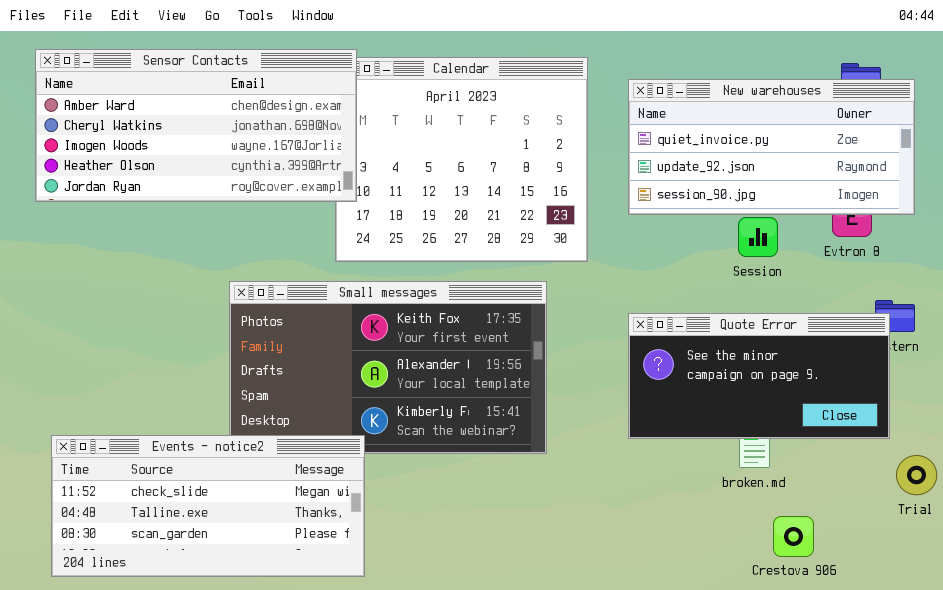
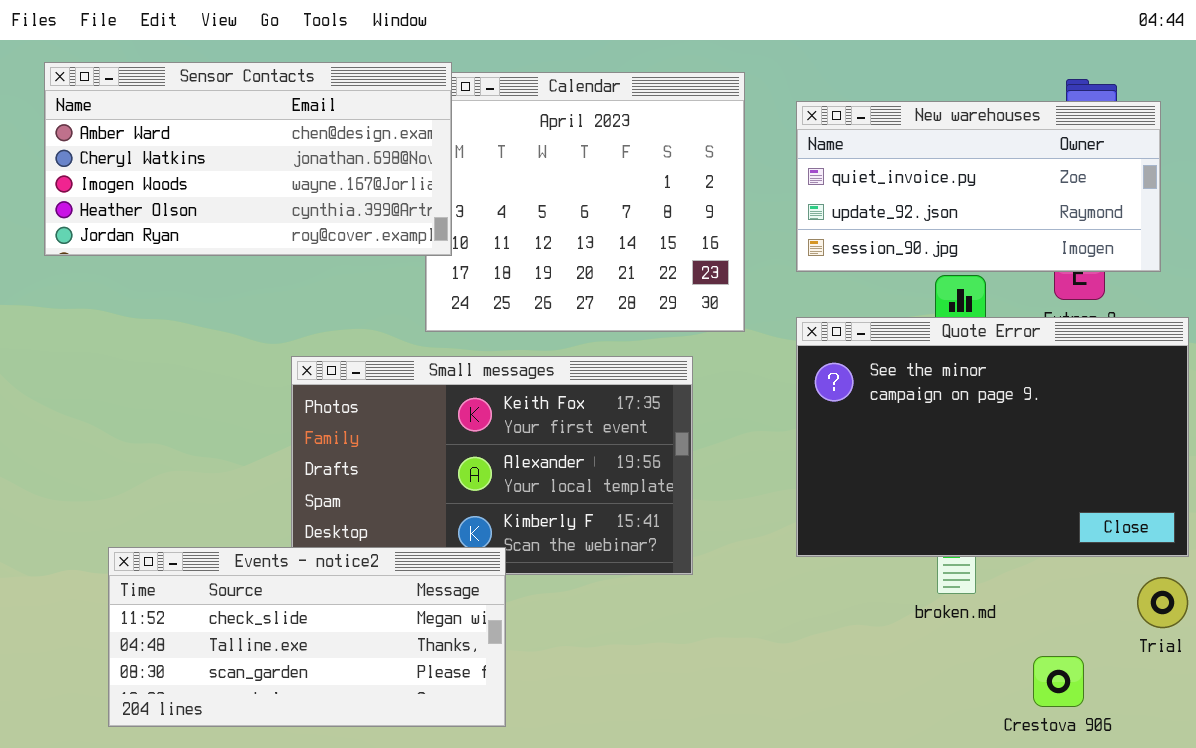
Quote Error: [628,313,890,439] -> [796,317,1189,557], resized
Events - notice2: [51,435,365,577] -> [108,547,506,727], moved
Crestova 906: [773,516,814,557] -> [1033,656,1084,707], moved

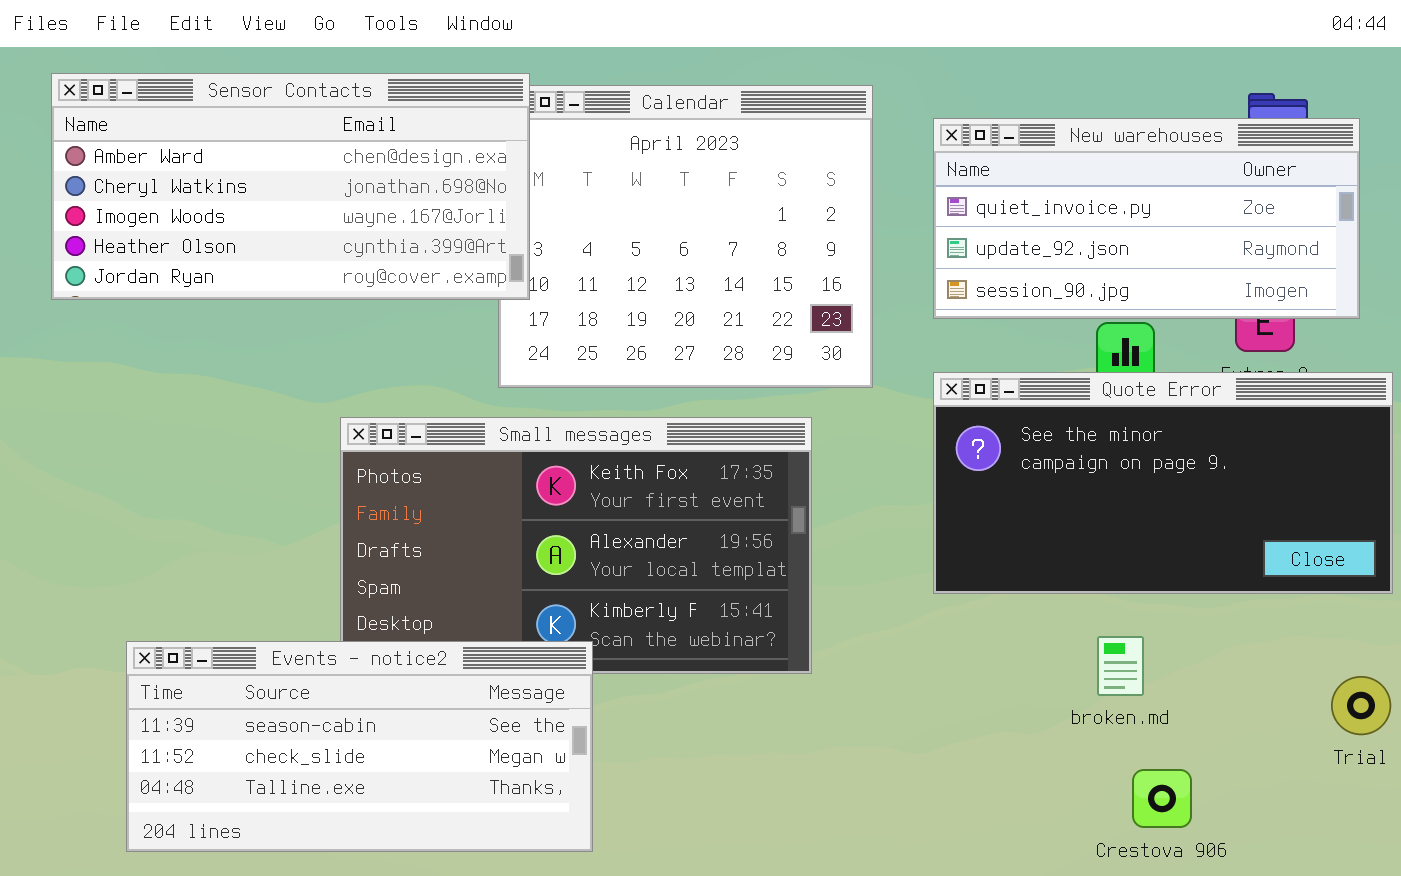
Quote Error: [796,317,1189,557] -> [933,372,1393,594], resized
Events - notice2: [108,547,506,727] -> [126,641,593,852], scrolled up 1 row
Crestova 906: [1033,656,1084,707] -> [1132,769,1192,828], moved

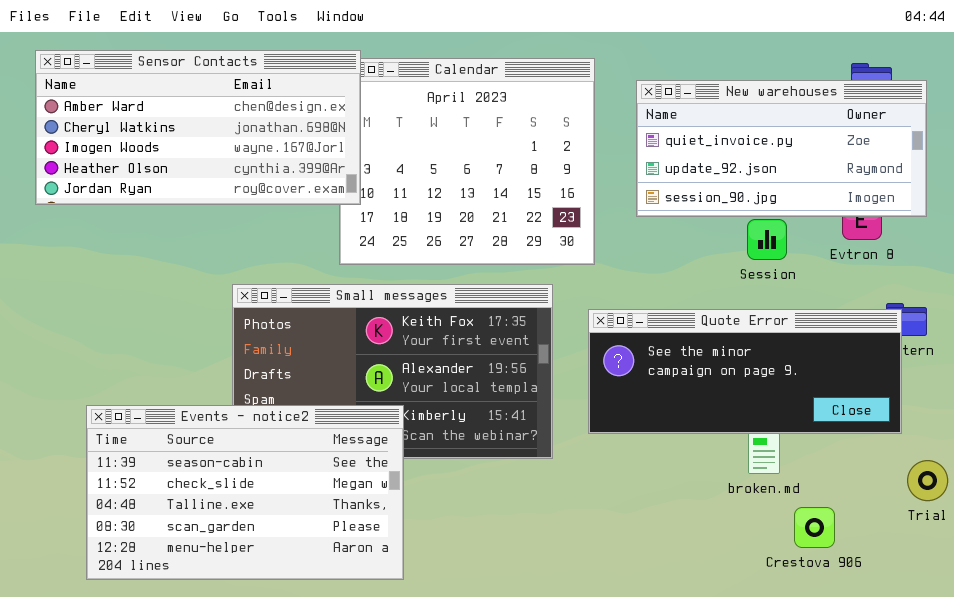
Quote Error: [933,372,1393,594] -> [588,309,902,434], moved, resized
Events - notice2: [126,641,593,852] -> [86,405,404,580], resized
Crestova 906: [1132,769,1192,828] -> [794,507,835,548], moved

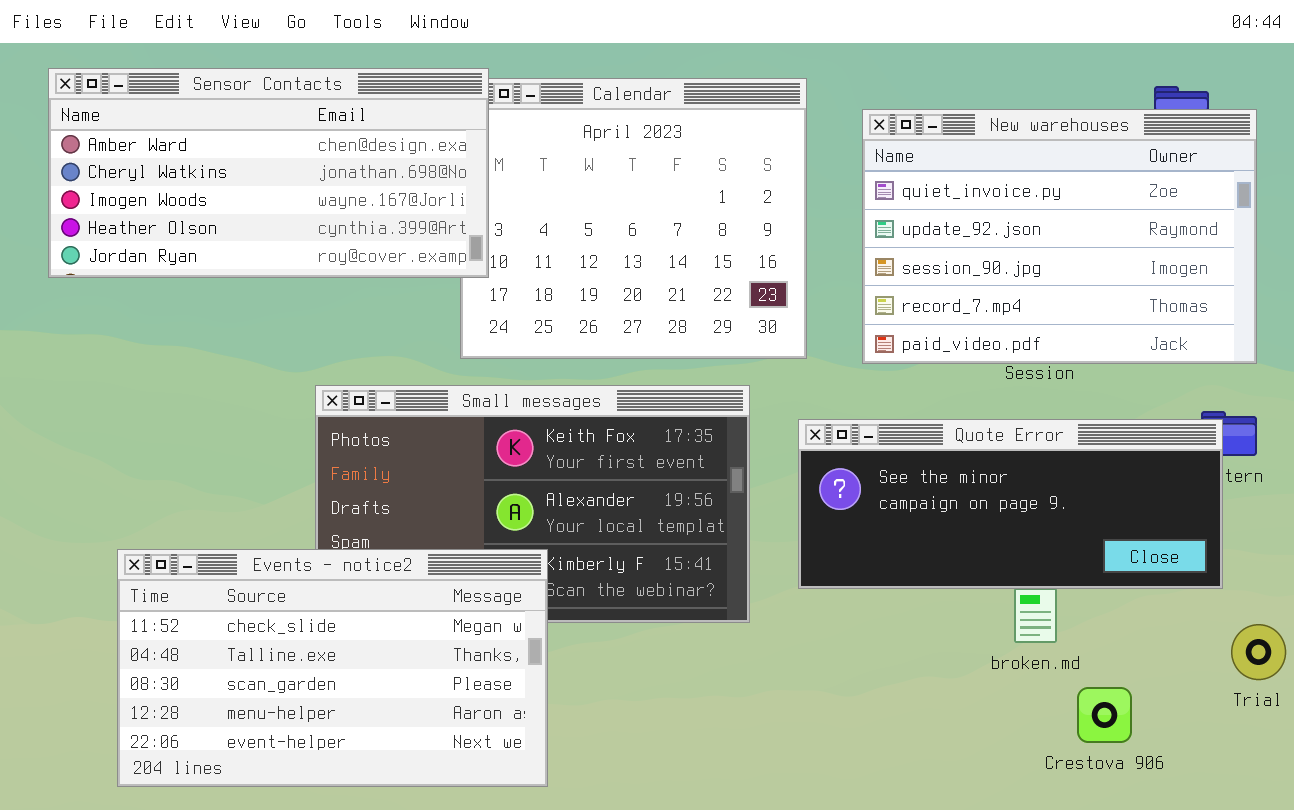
New warehouses: [636,80,927,217] -> [862,109,1257,364], resized
Events - notice2: [86,405,404,580] -> [117,549,548,787], scrolled down 1 row

